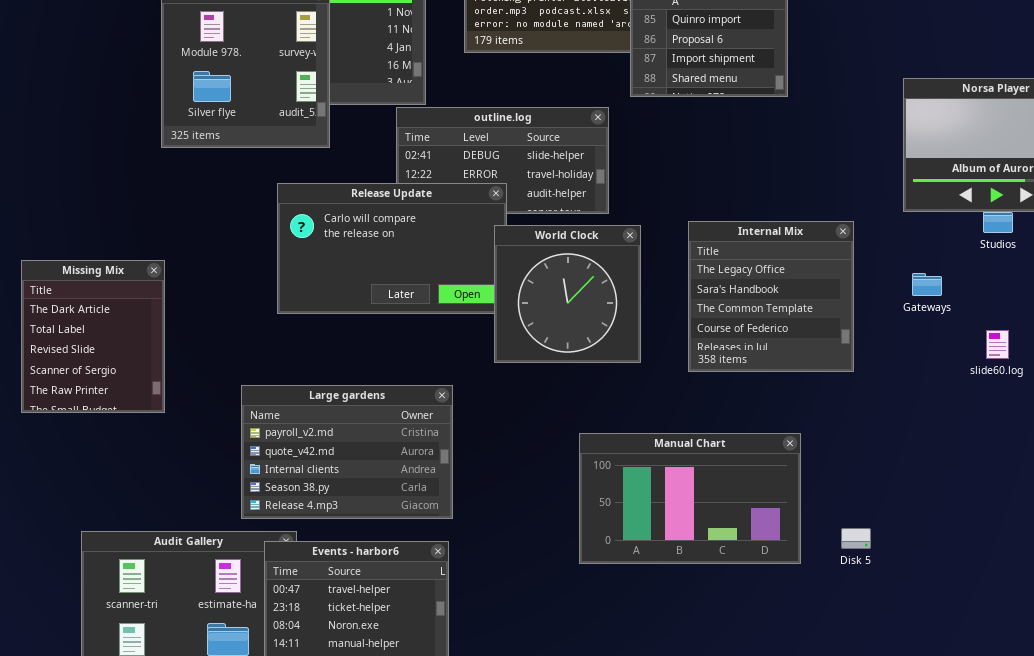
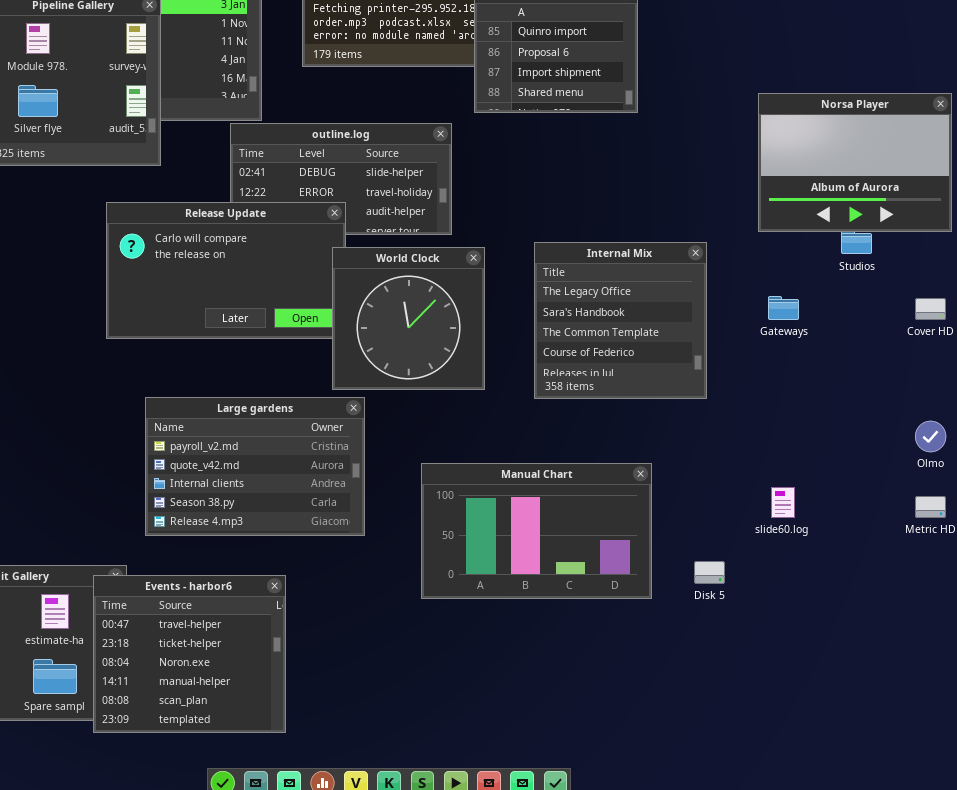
slide60.log: [986,330,1009,359] -> [771,487,795,518], moved
Large gardens: [241,385,453,519] -> [145,397,365,536], moved

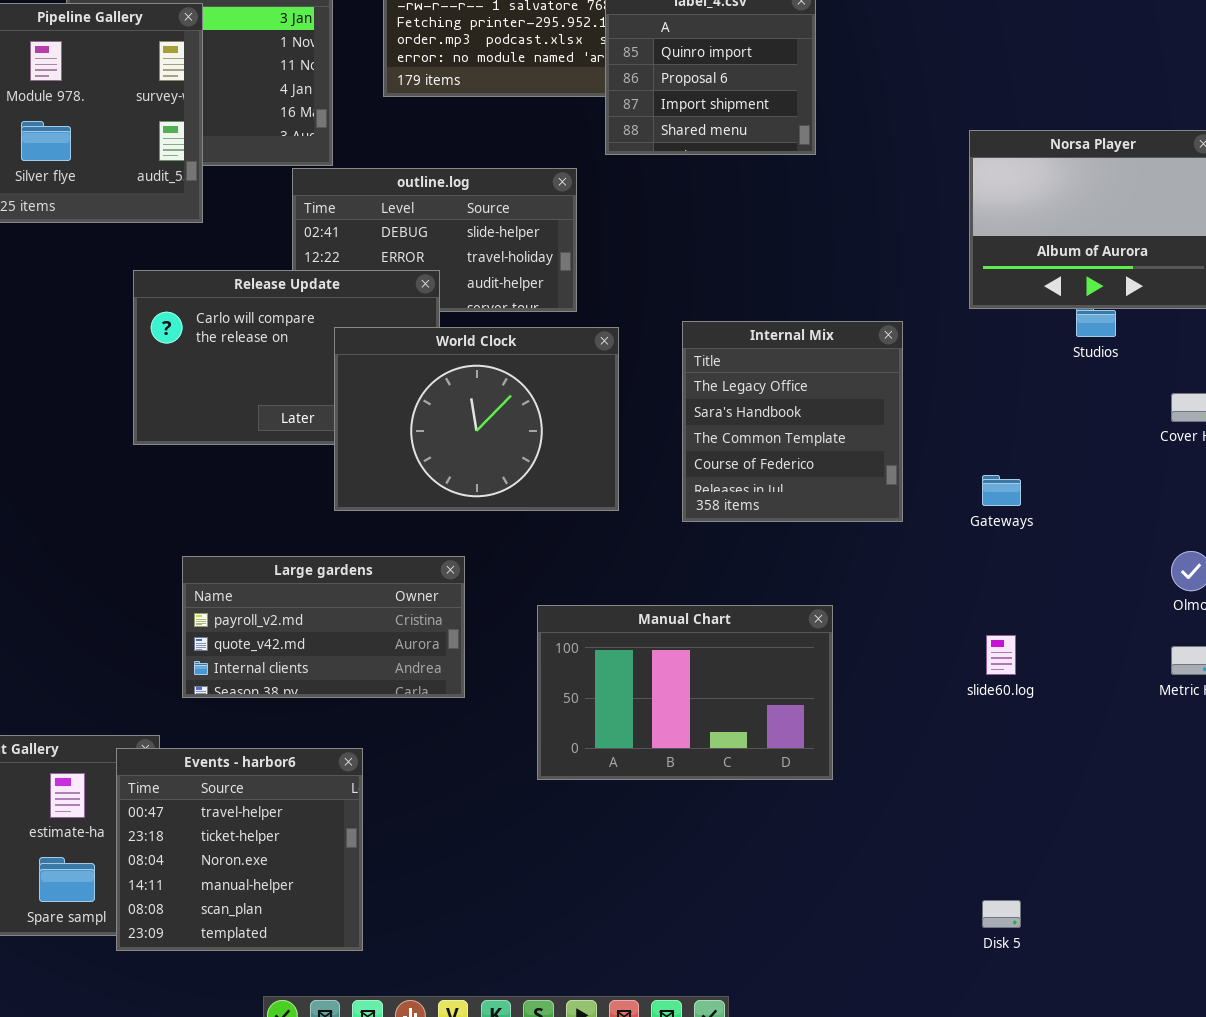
World Clock: [332,247,485,390] -> [334,327,619,511], resized
Gateways: [768,296,799,320] -> [982,475,1021,506], moved
Large gardens: [145,397,365,536] -> [182,556,465,698], resized
Disk 5: [694,561,725,584] -> [982,900,1021,928], moved

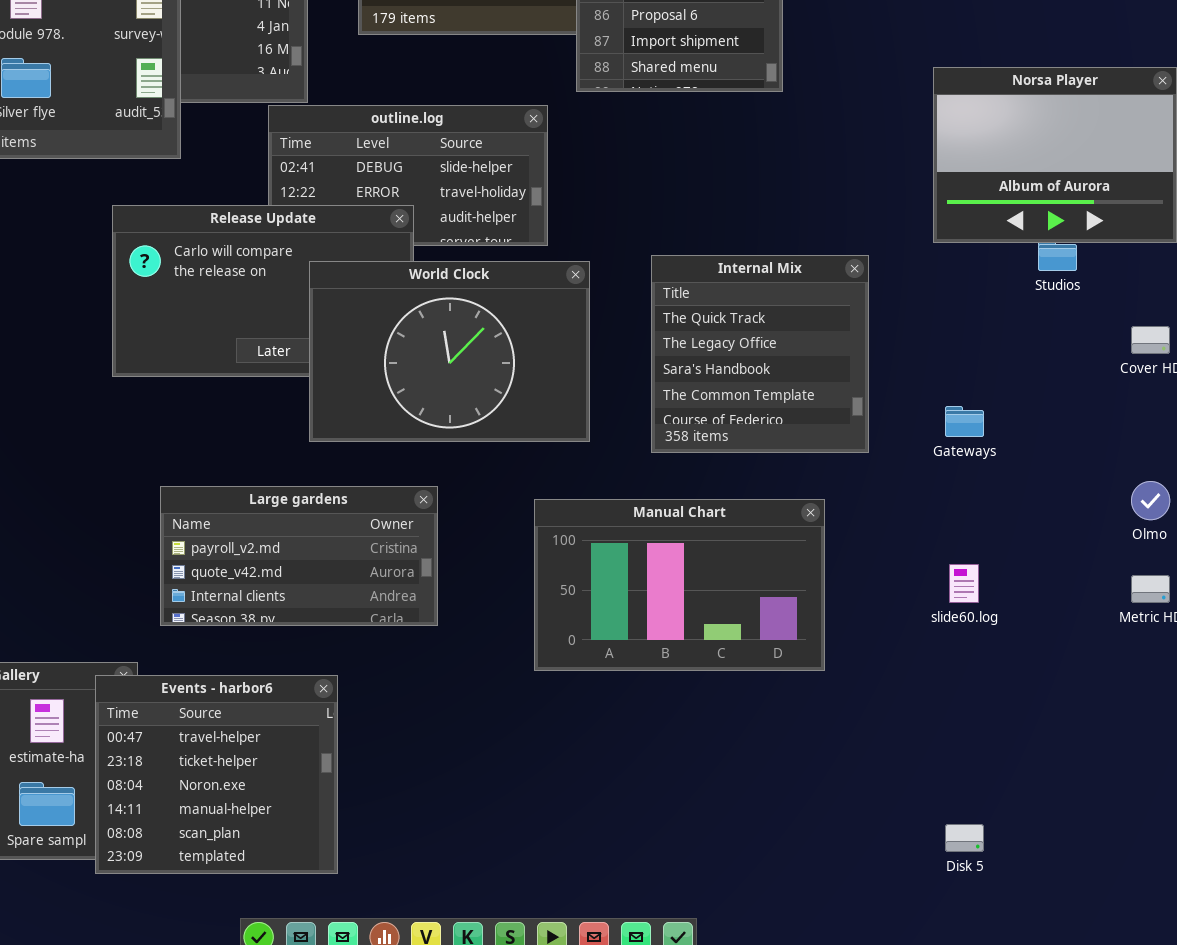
Internal Mix: [682,321,903,522] -> [651,255,869,453], scrolled up 1 row
Manual Chart: [537,605,833,780] -> [534,499,825,671], moved

